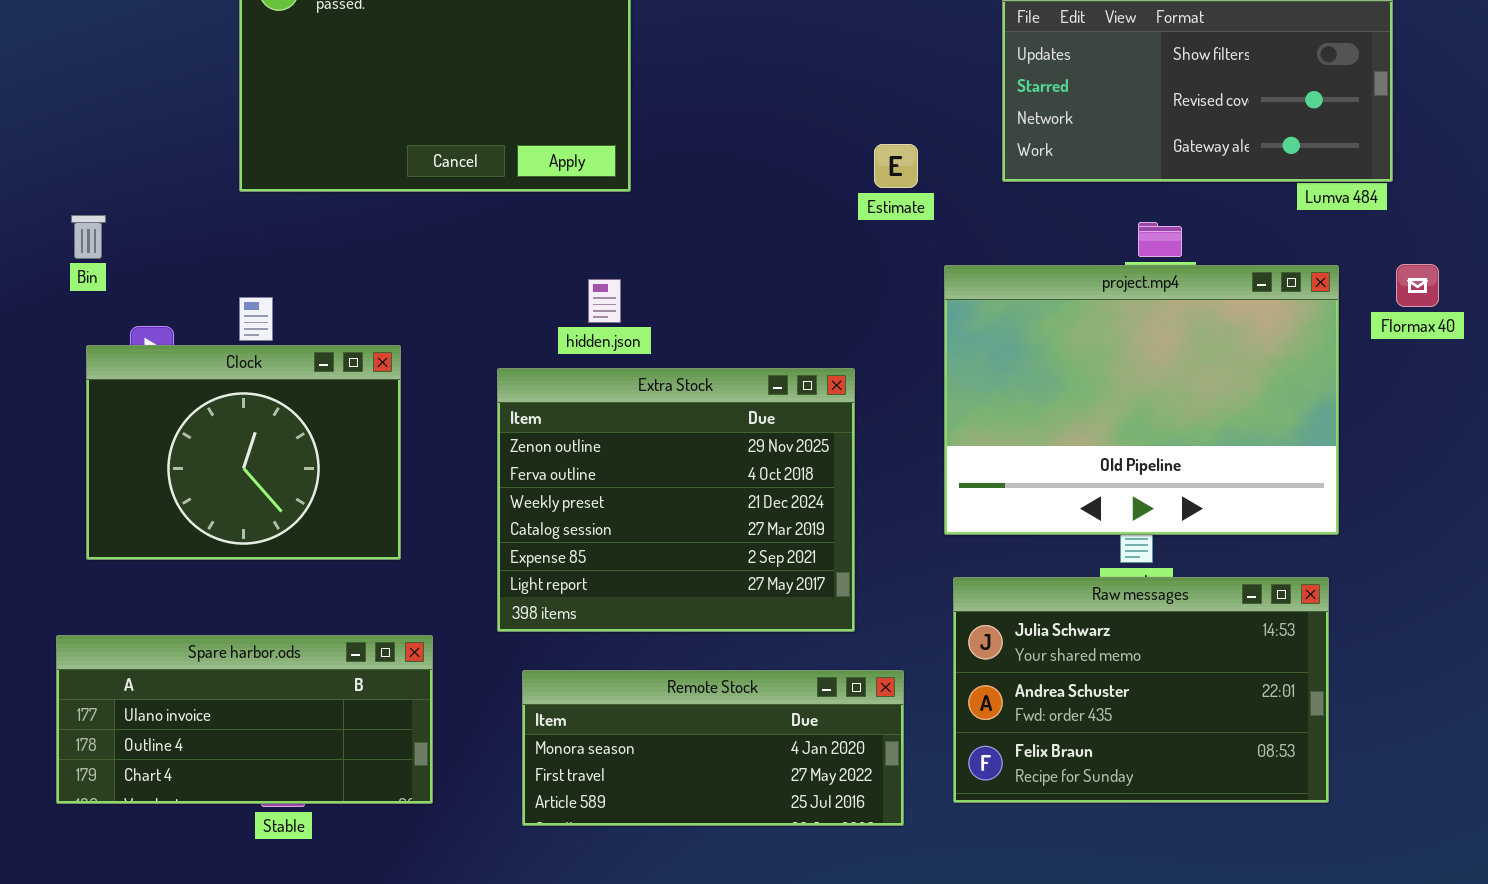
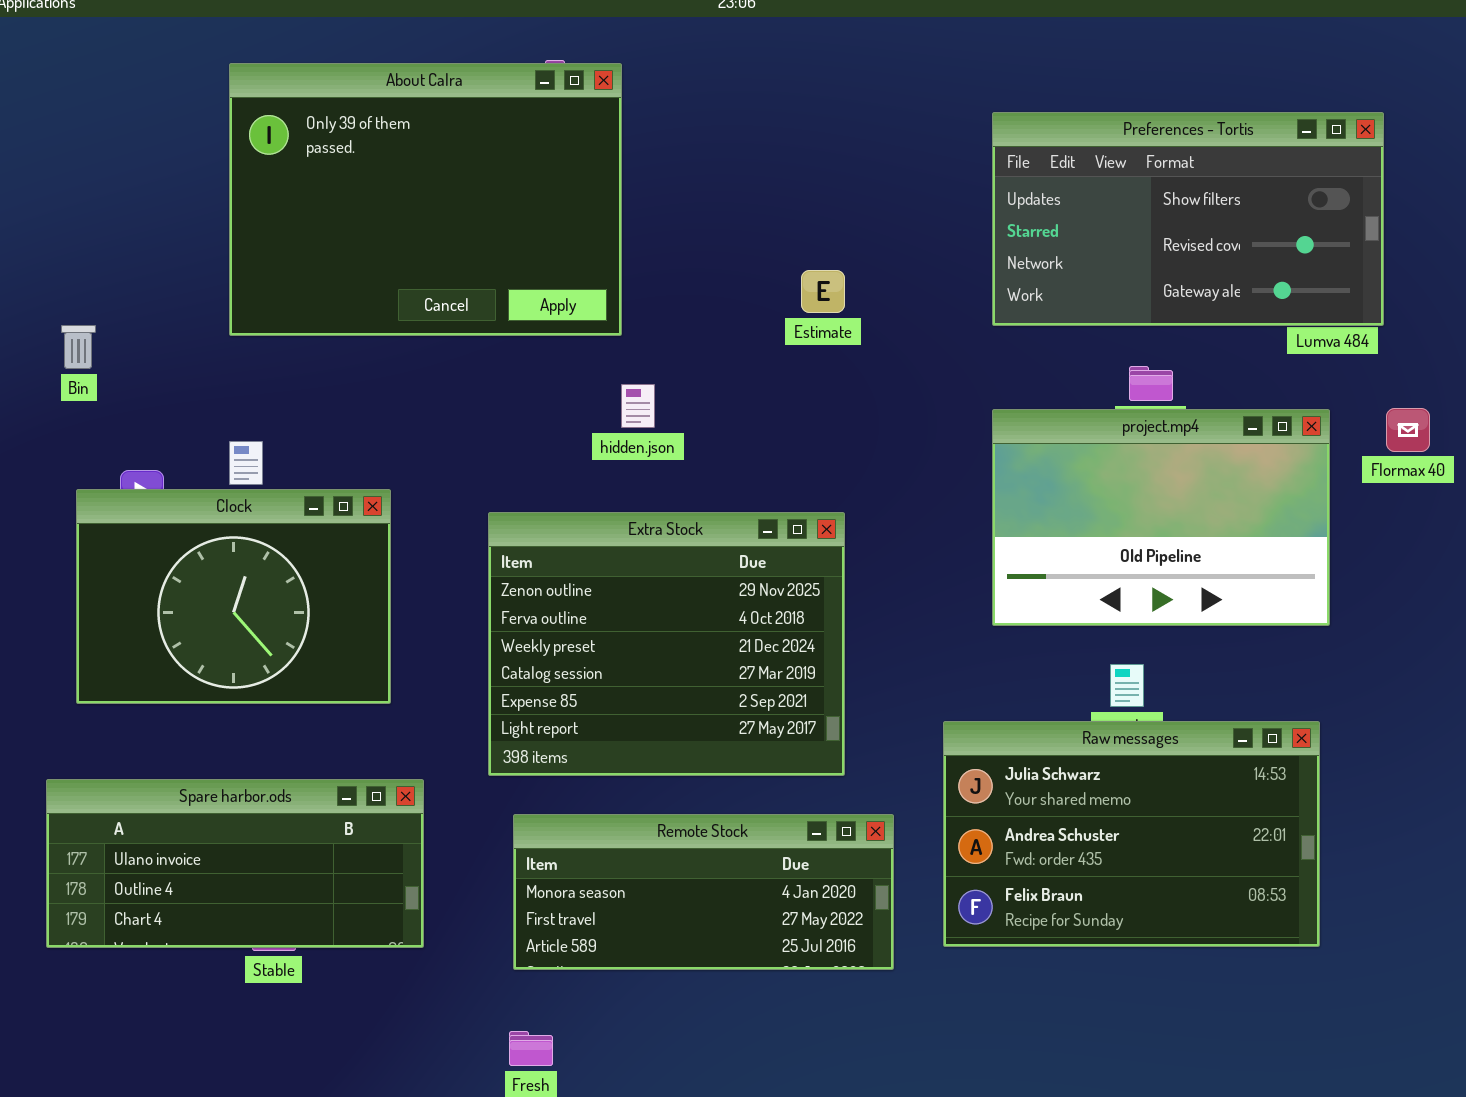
Estimate: [874,144,918,188] -> [801,270,845,313], moved
Bin: [71,215,106,259] -> [61,325,96,369], moved
project.mp4: [944,265,1339,535] -> [992,409,1330,626], resized
hidden.json: [588,279,621,323] -> [621,384,655,428], moved

